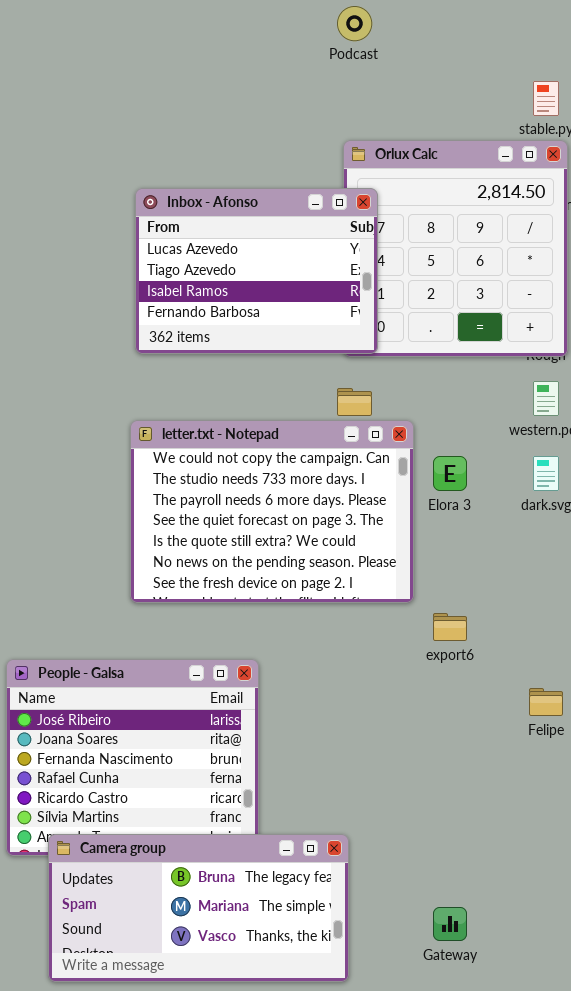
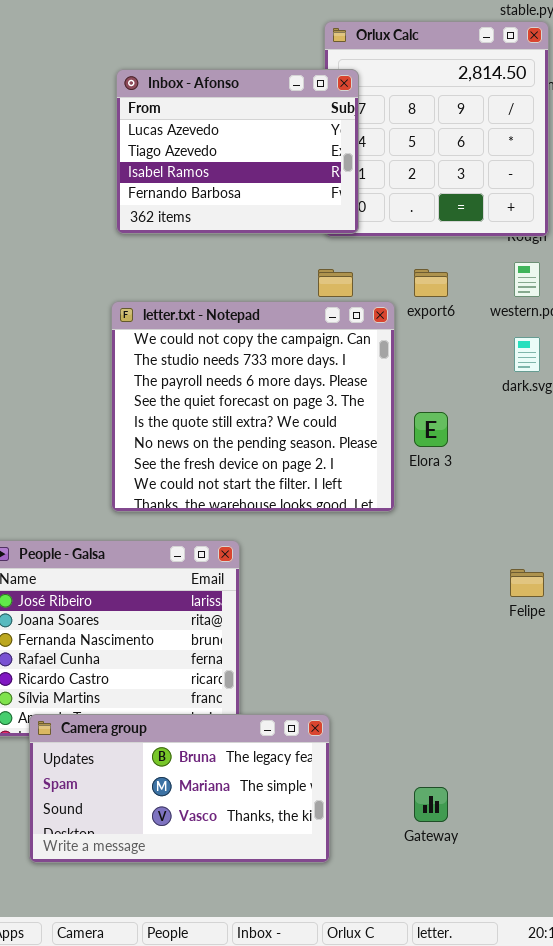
letter.txt - Notepad: [130,420,414,603] -> [111,301,395,512], resized
Elora 3: [433,456,467,491] -> [414,412,448,447], moved
export6: [433,613,467,641] -> [414,269,448,297], moved

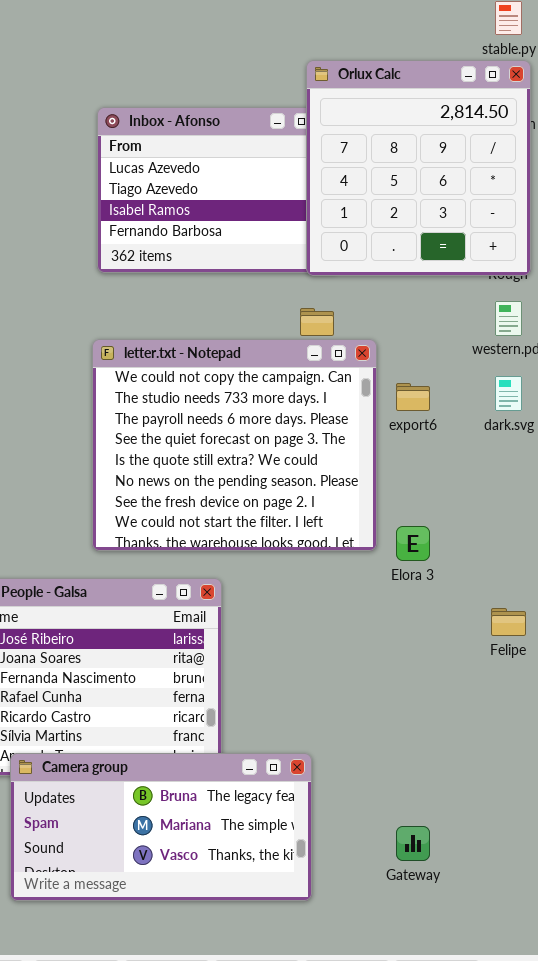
Orlux Calc: [324,21,549,237] -> [306,60,531,276], raised
export6: [414,269,448,297] -> [396,383,430,411], moved
Elora 3: [414,412,448,447] -> [396,526,430,561], moved

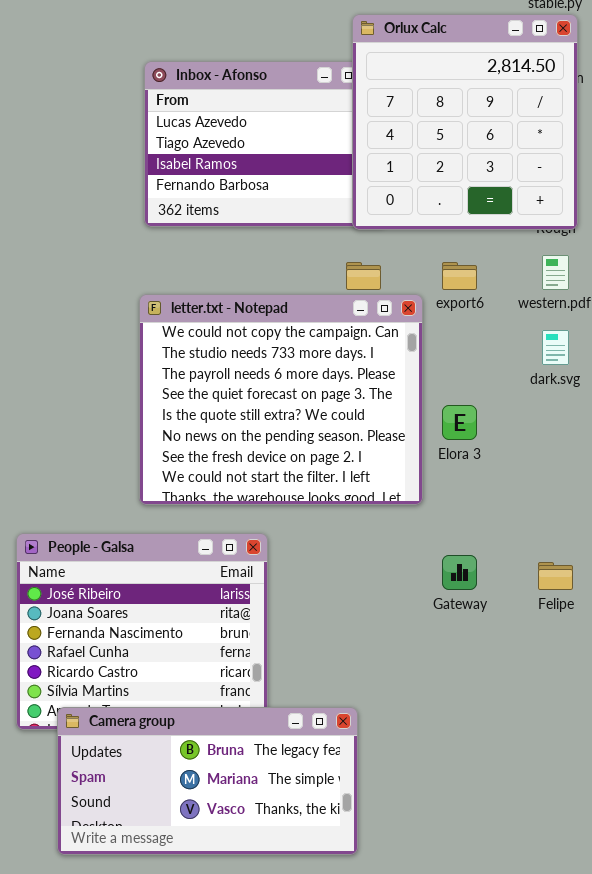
export6: [396,383,430,411] -> [442,262,477,290], moved
Elora 3: [396,526,430,561] -> [442,405,477,440], moved
Gateway: [396,826,430,861] -> [442,555,477,590], moved

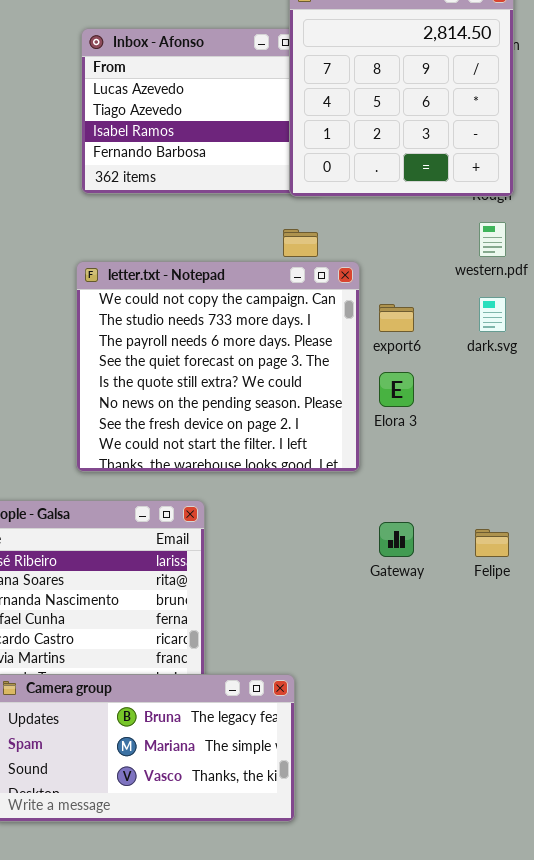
export6: [442,262,477,290] -> [379,304,414,332], moved

